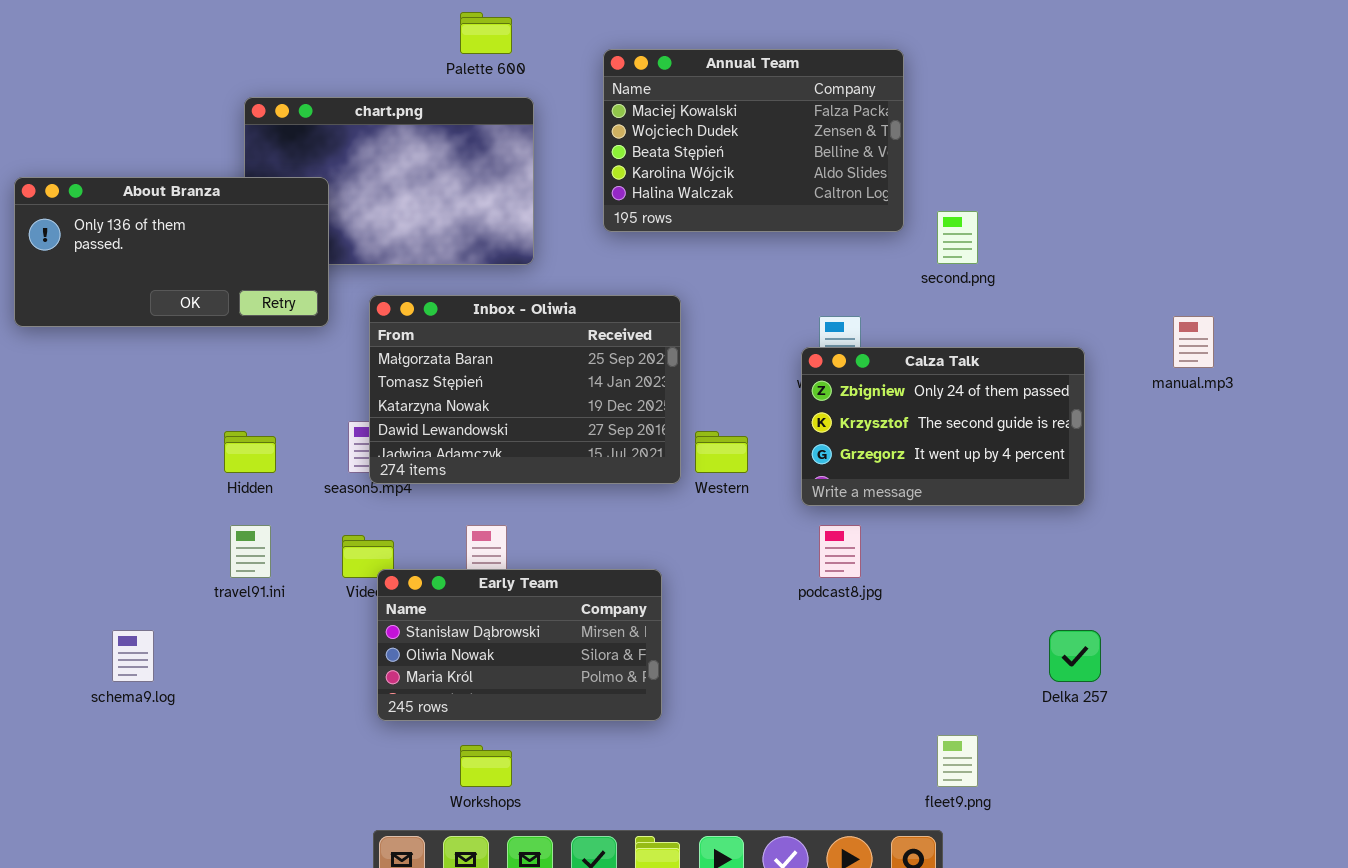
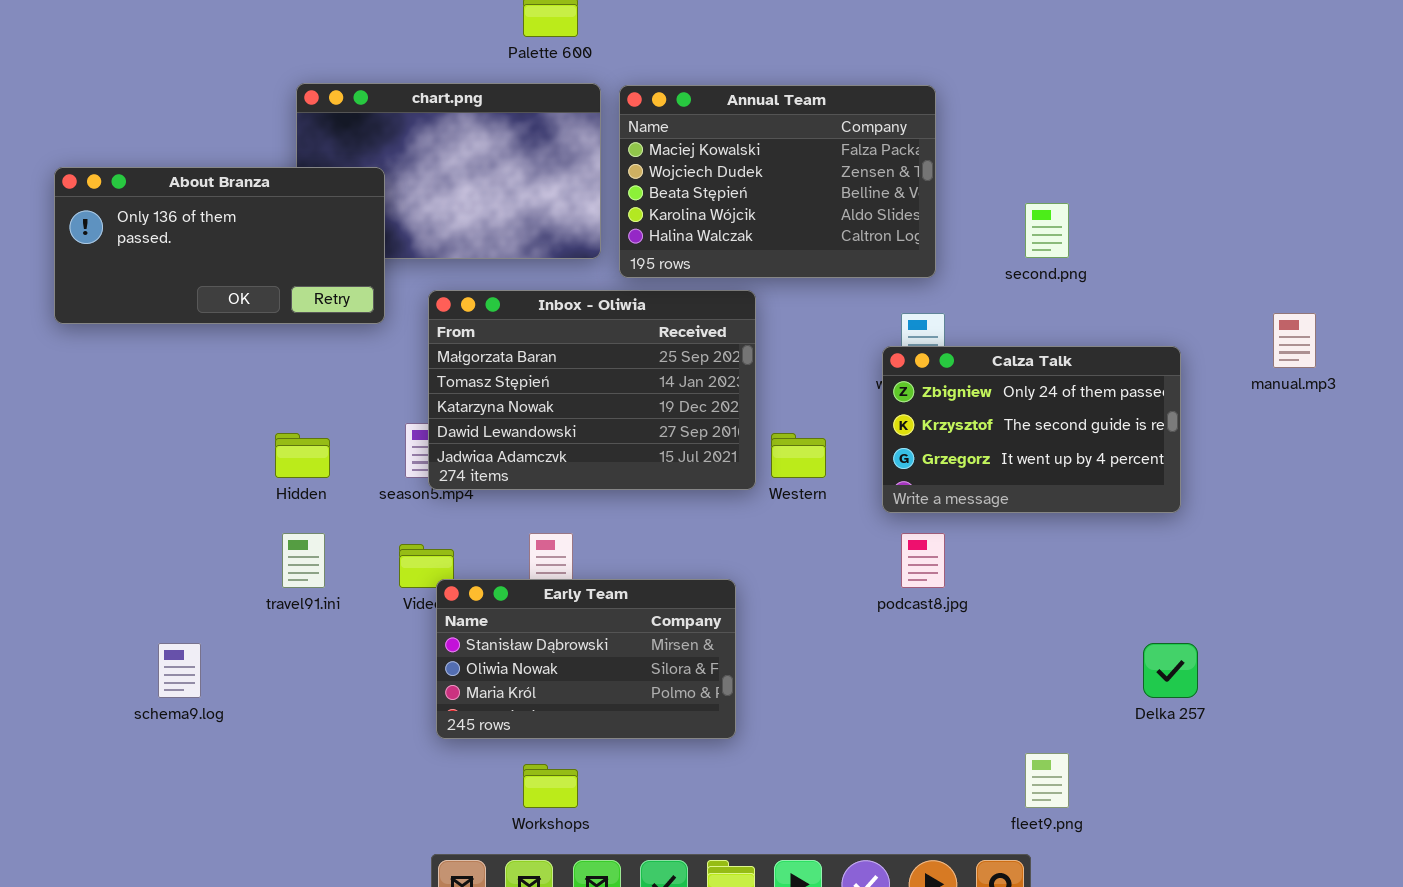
Annual Team: [603,49,904,232] -> [619,85,936,278], moved

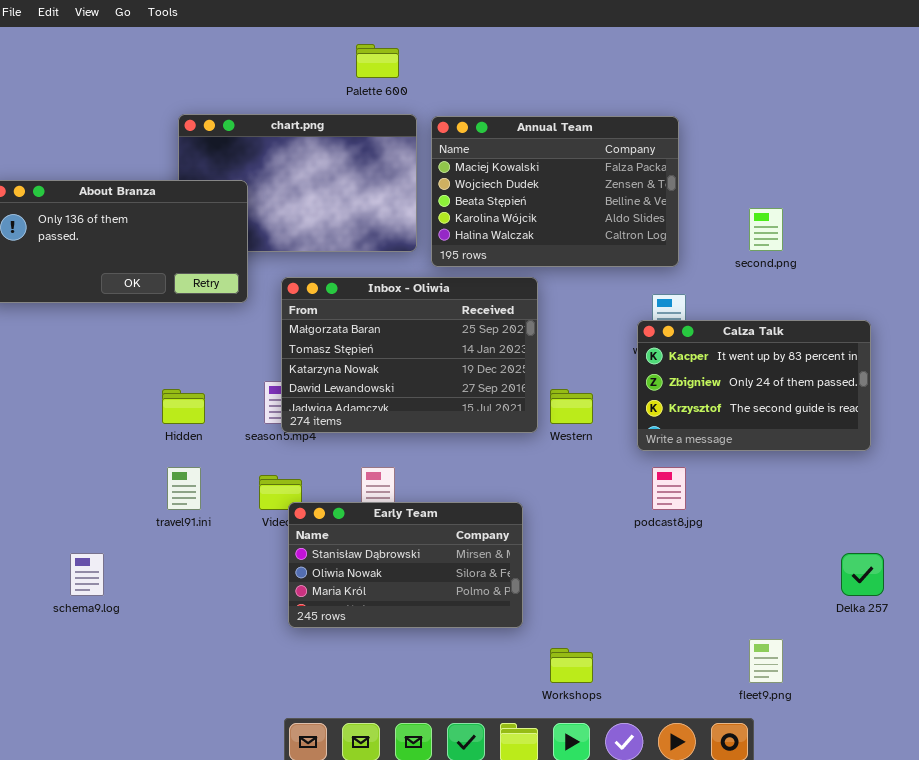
Calza Talk: [882,346,1181,513] -> [637,320,871,451], scrolled up 1 row
Workshops: [523,764,578,808] -> [550,648,593,683], moved

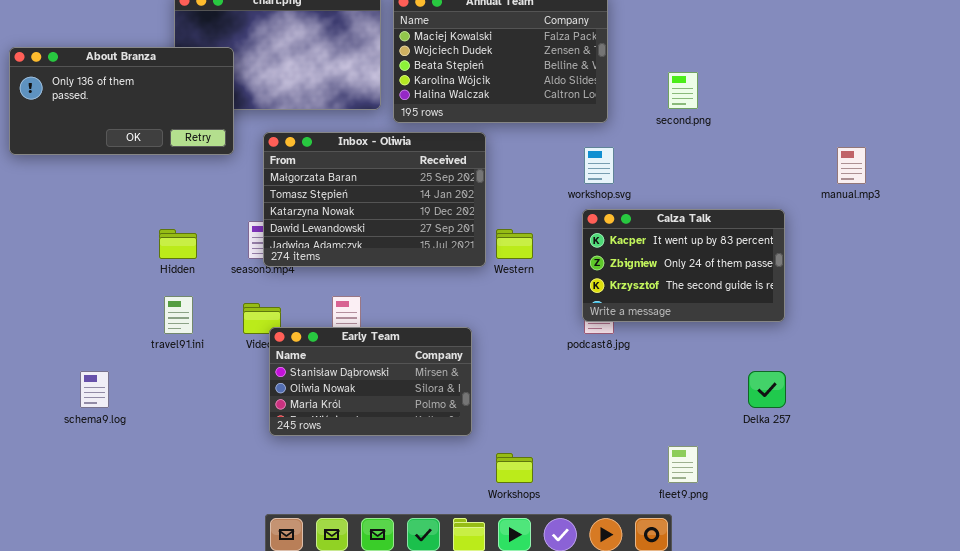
Calza Talk: [637,320,871,451] -> [582,209,785,322], moved

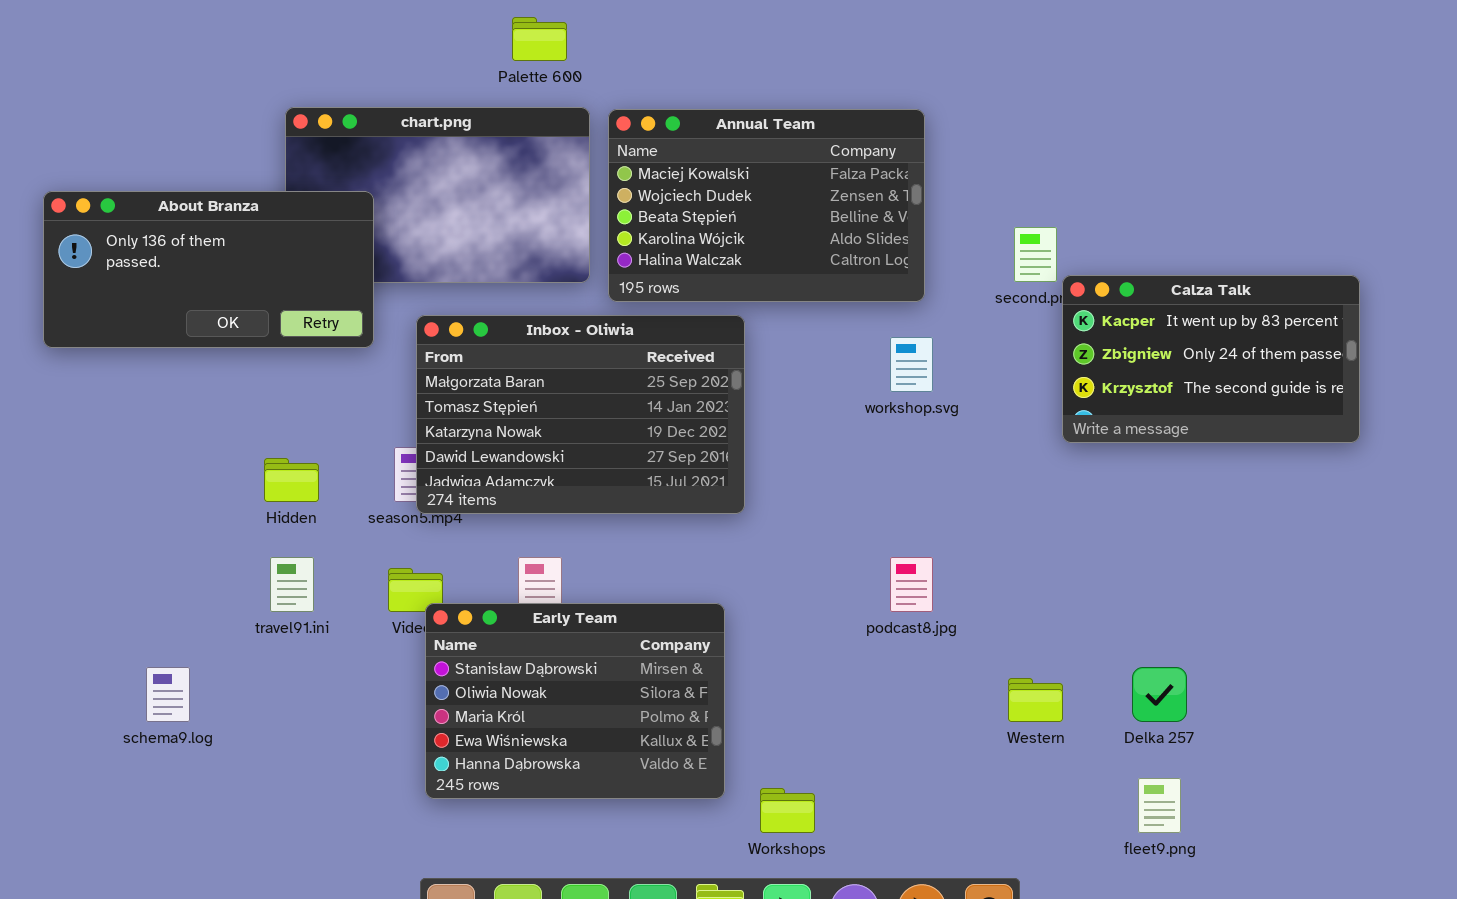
Calza Talk: [582,209,785,322] -> [1062,275,1360,443], moved
Western: [496,229,533,259] -> [1008,678,1063,722], moved
Early Team: [269,327,472,436] -> [425,603,725,799], resized
fleet9.png: [668,446,698,483] -> [1138,778,1181,833], moved

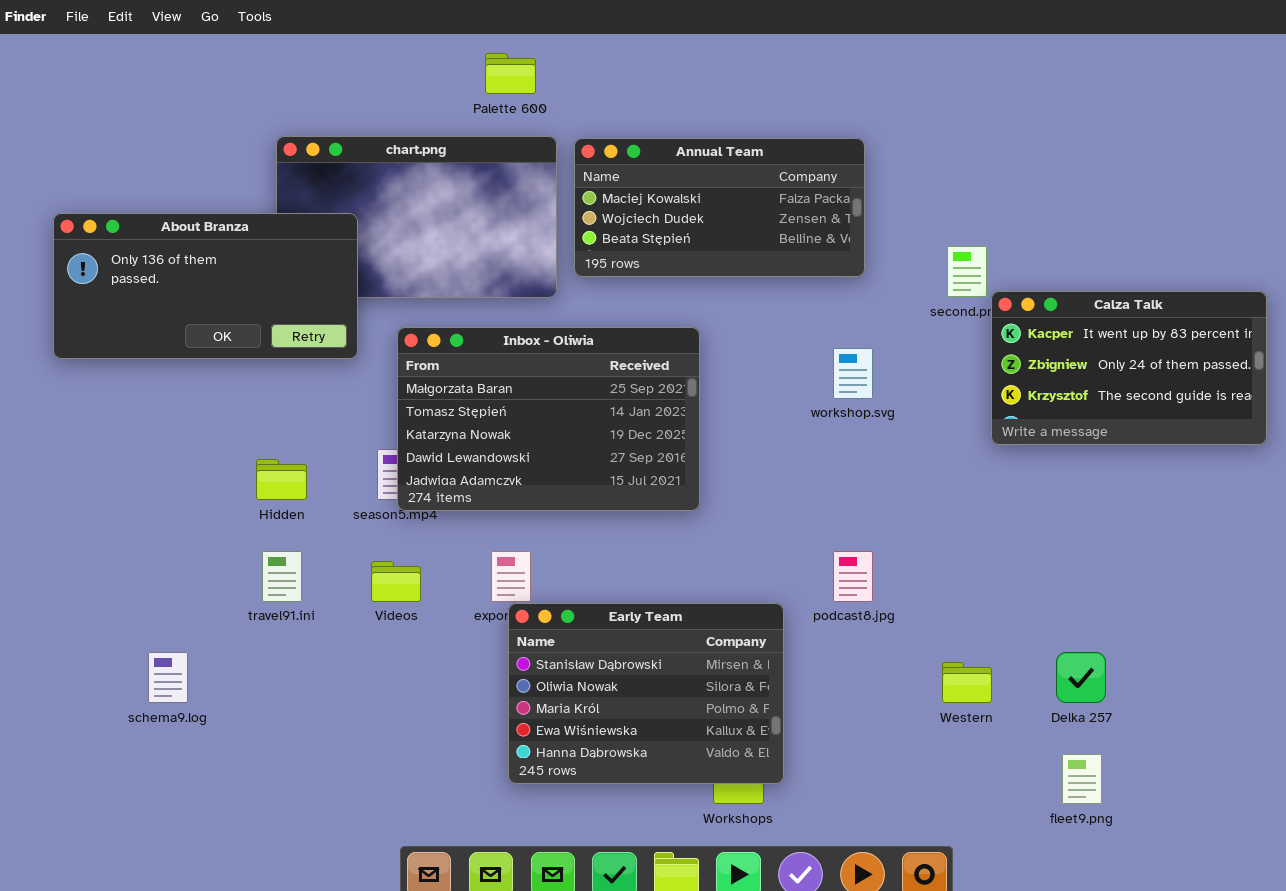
Annual Team: [608,109,925,302] -> [574,138,865,277], resized
Early Team: [425,603,725,799] -> [508,603,784,784], moved

